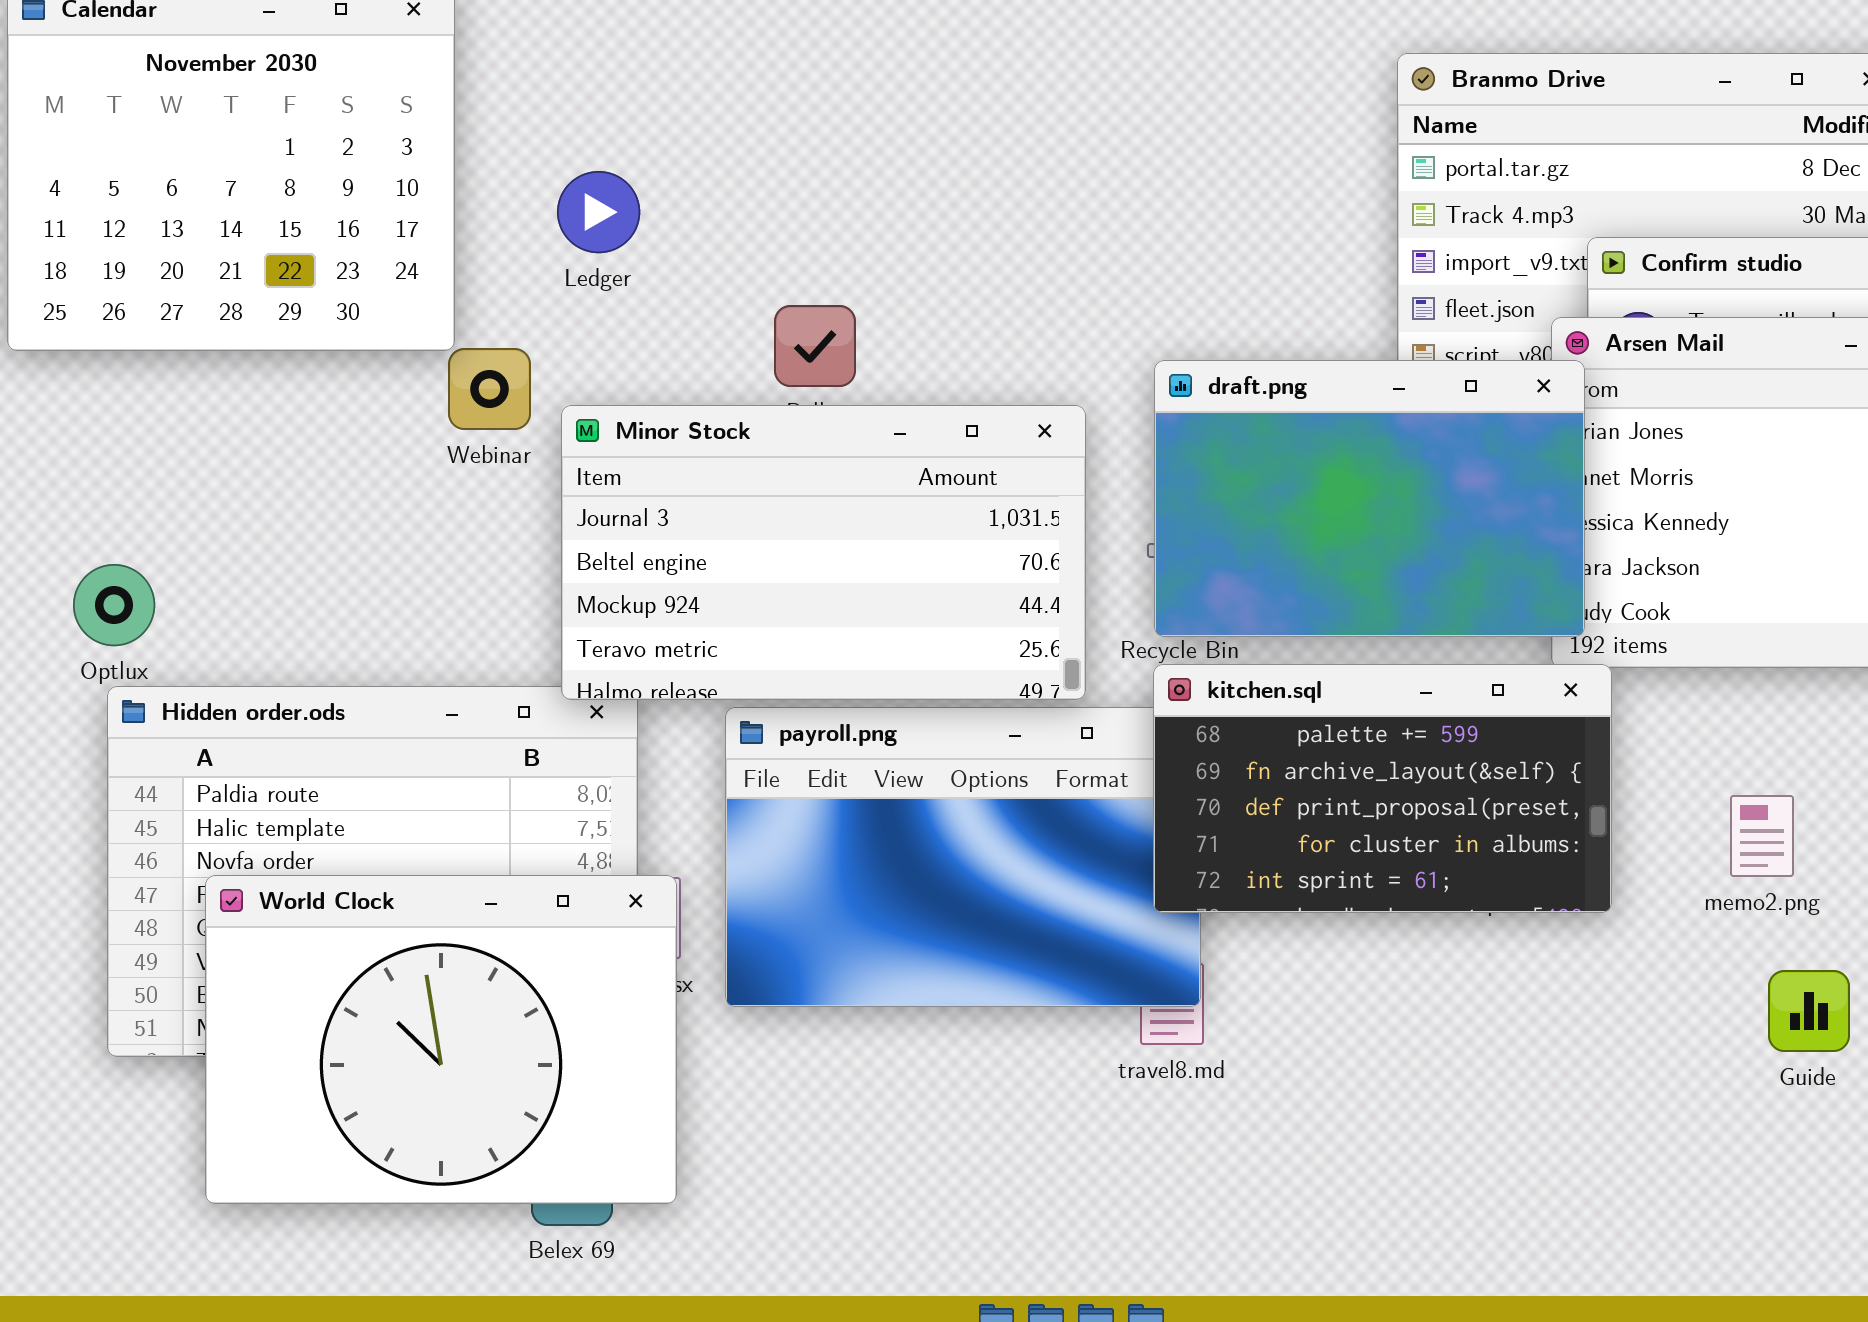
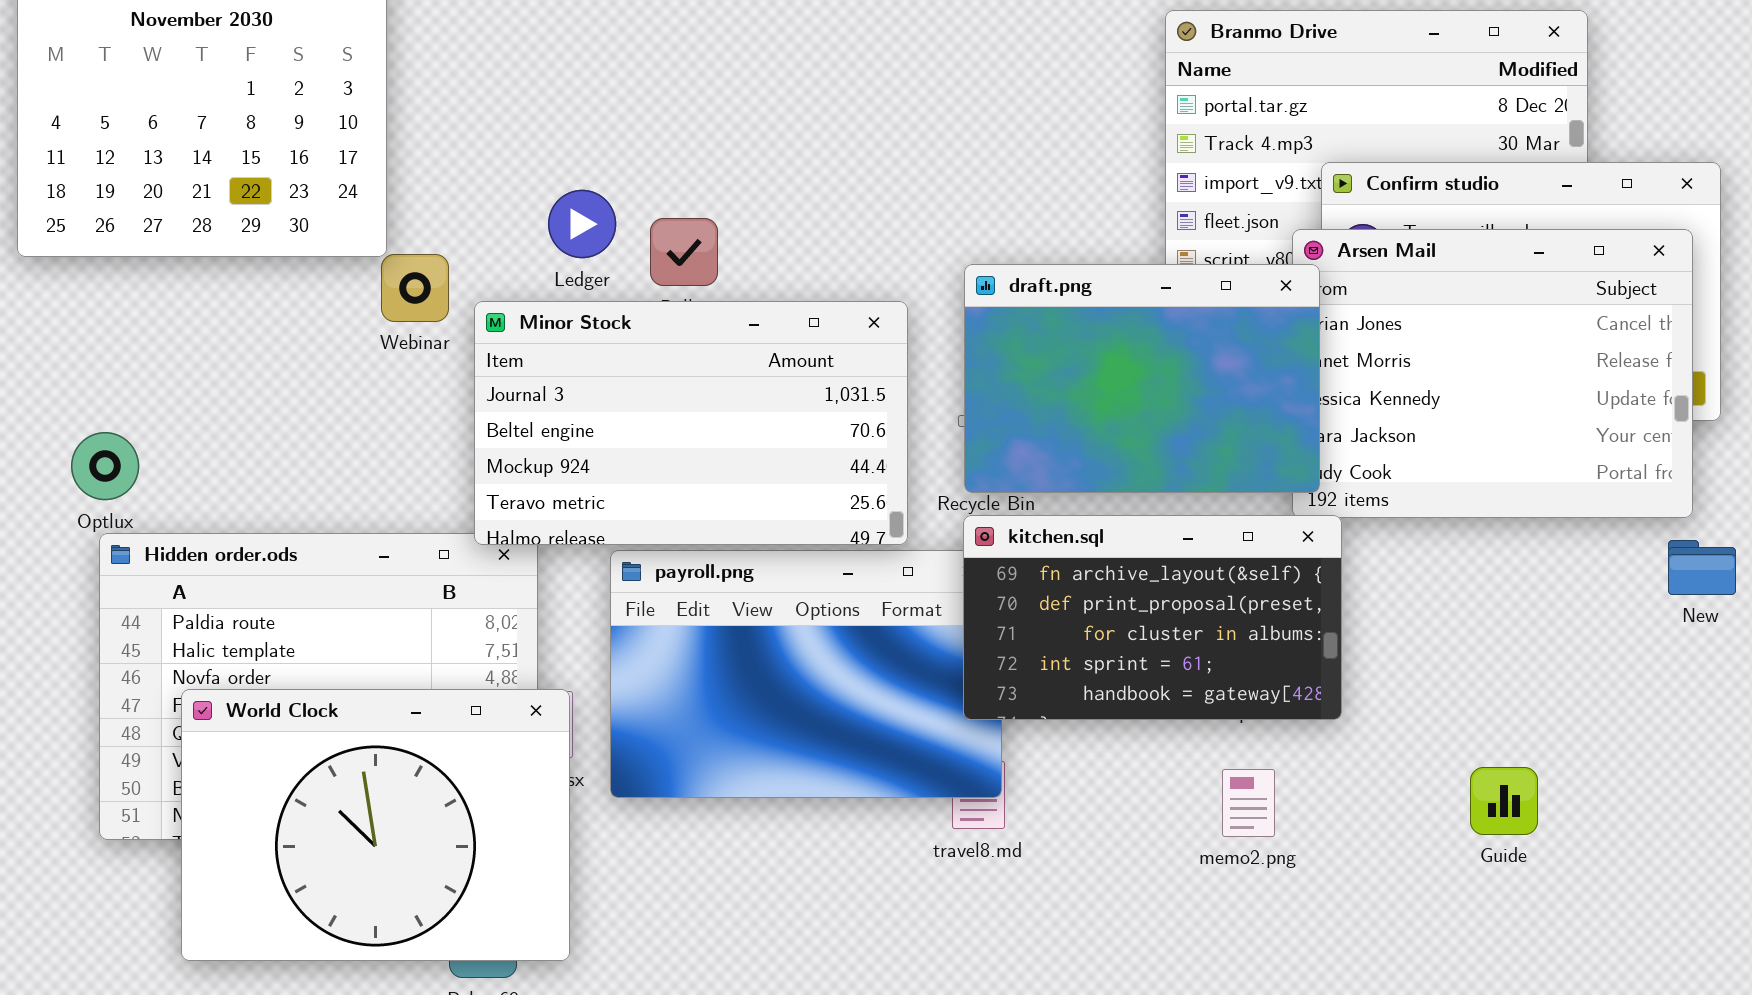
Ledger: [557,171,640,253] -> [548,190,616,258], moved
kitchen.sql: [1153,664,1612,913] -> [963,515,1342,720], scrolled down 1 row
memo2.png: [1730,795,1794,877] -> [1222,769,1275,837], moved

